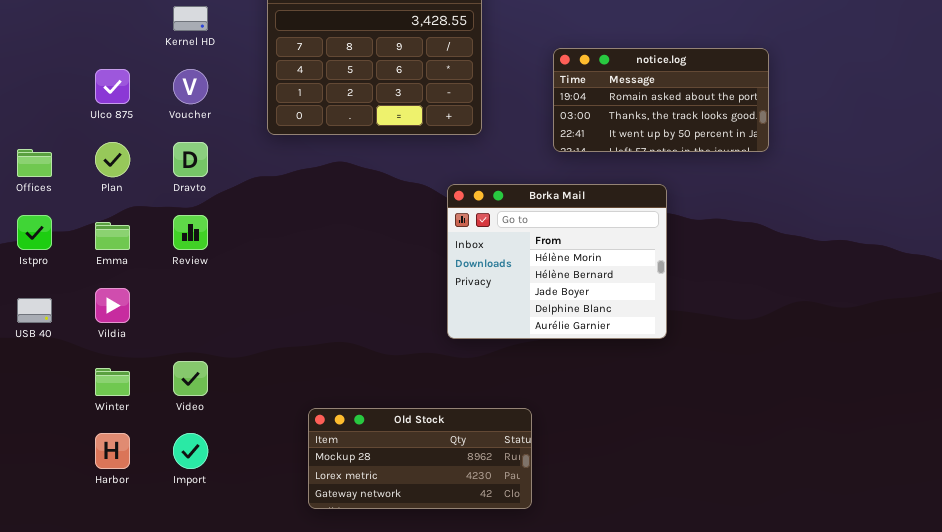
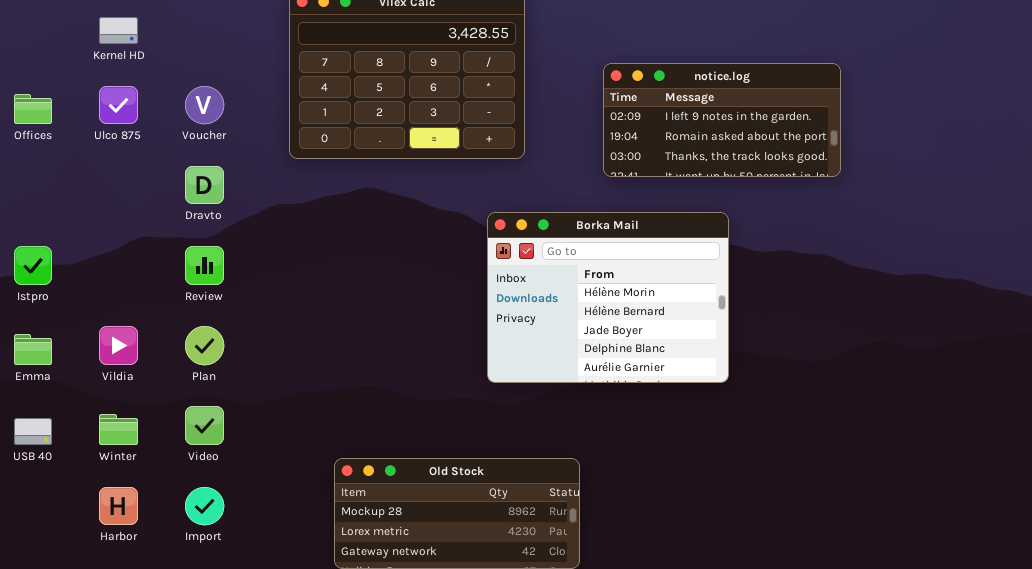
Kernel HD: [173,6,208,31] -> [99,17,138,44], moved
notice.log: [553,48,769,152] -> [603,63,841,177], scrolled up 1 row
Plan: [95,142,130,177] -> [185,326,224,365], moved
Offices: [17,149,52,177] -> [14,94,52,124], moved
Emma: [95,222,130,250] -> [14,334,52,365], moved
USB 40: [17,298,52,323] -> [14,418,52,445], moved

